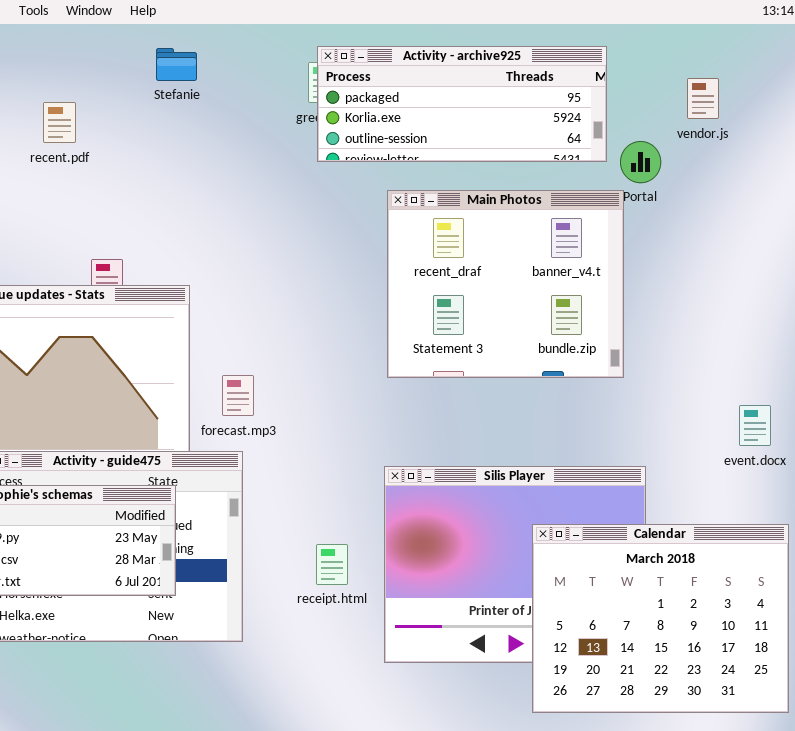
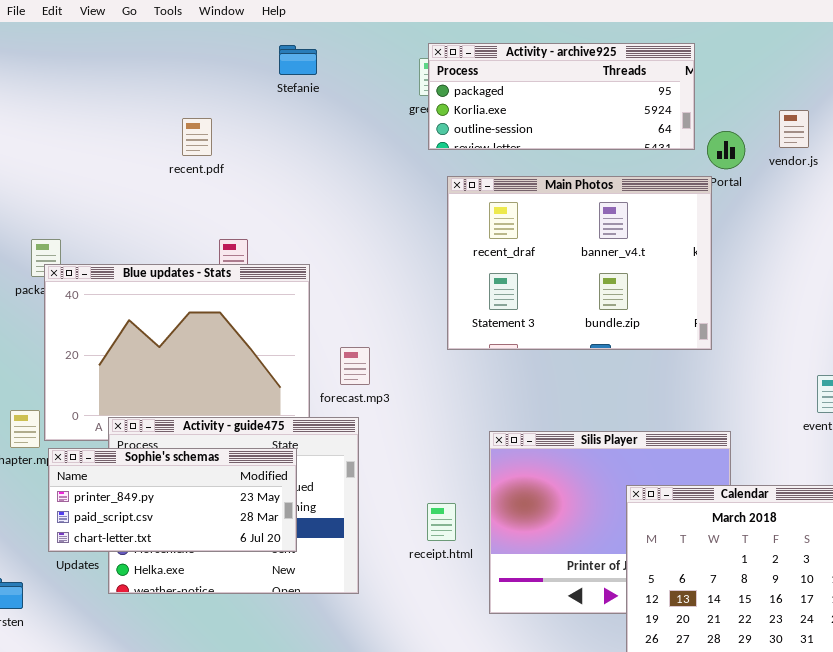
vendor.js: [687,78,719,119] -> [779,110,809,148], moved
recent.pdf: [43,102,76,143] -> [182,118,212,156], moved
Main Photos: [387,190,624,378] -> [447,176,712,350], resized

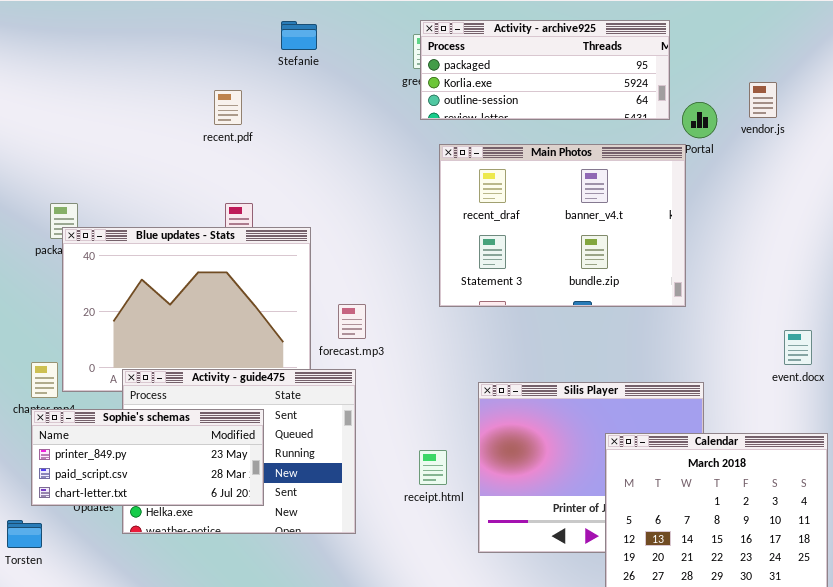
recent.pdf: [182,118,212,156] -> [214,90,242,125], moved
Sophie's schemas: [48,448,297,552] -> [31,409,264,506], moved

